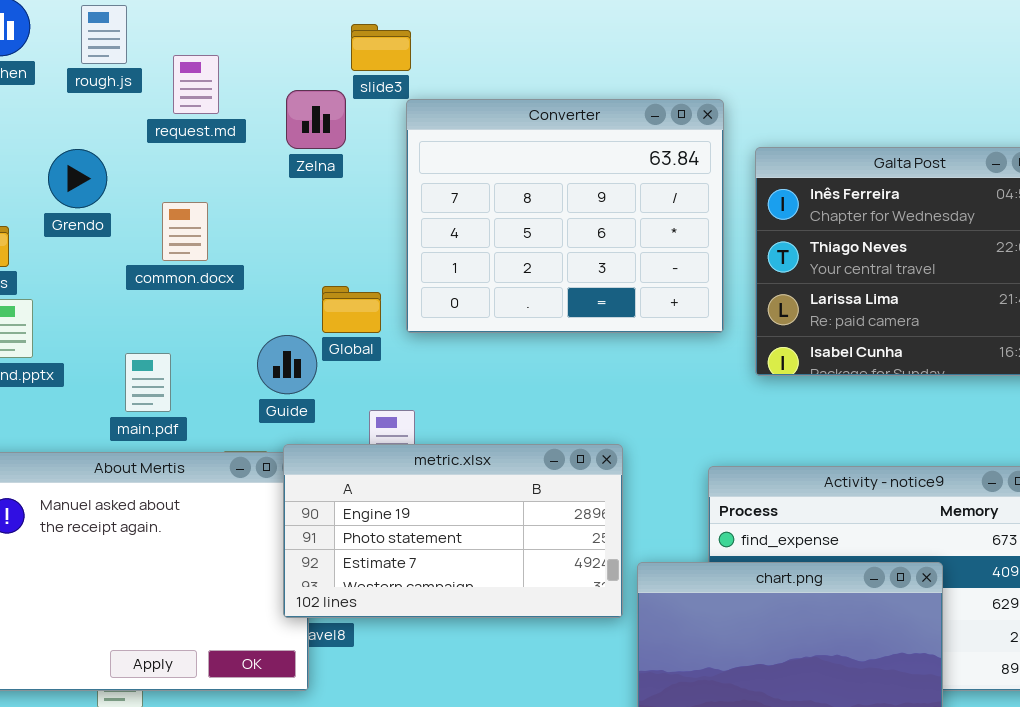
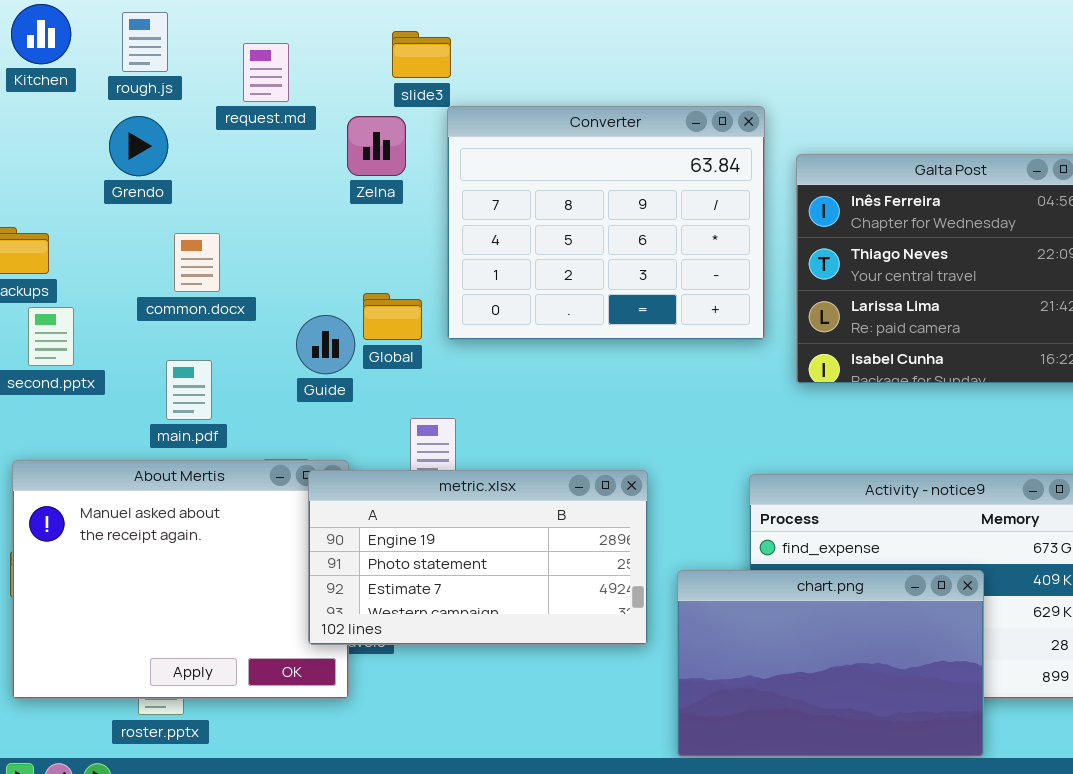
request.md: [173,55,219,114] -> [243,43,289,102], moved
Zelna: [286,90,346,149] -> [347,116,406,176], moved
Grendo: [48,149,107,208] -> [109,116,168,176], moved
common.docx: [162,202,208,261] -> [174,233,220,292], moved
Guide: [257,335,317,394] -> [296,315,355,374], moved
metric.xlsx: [283,444,623,618] -> [308,470,648,645], moved

